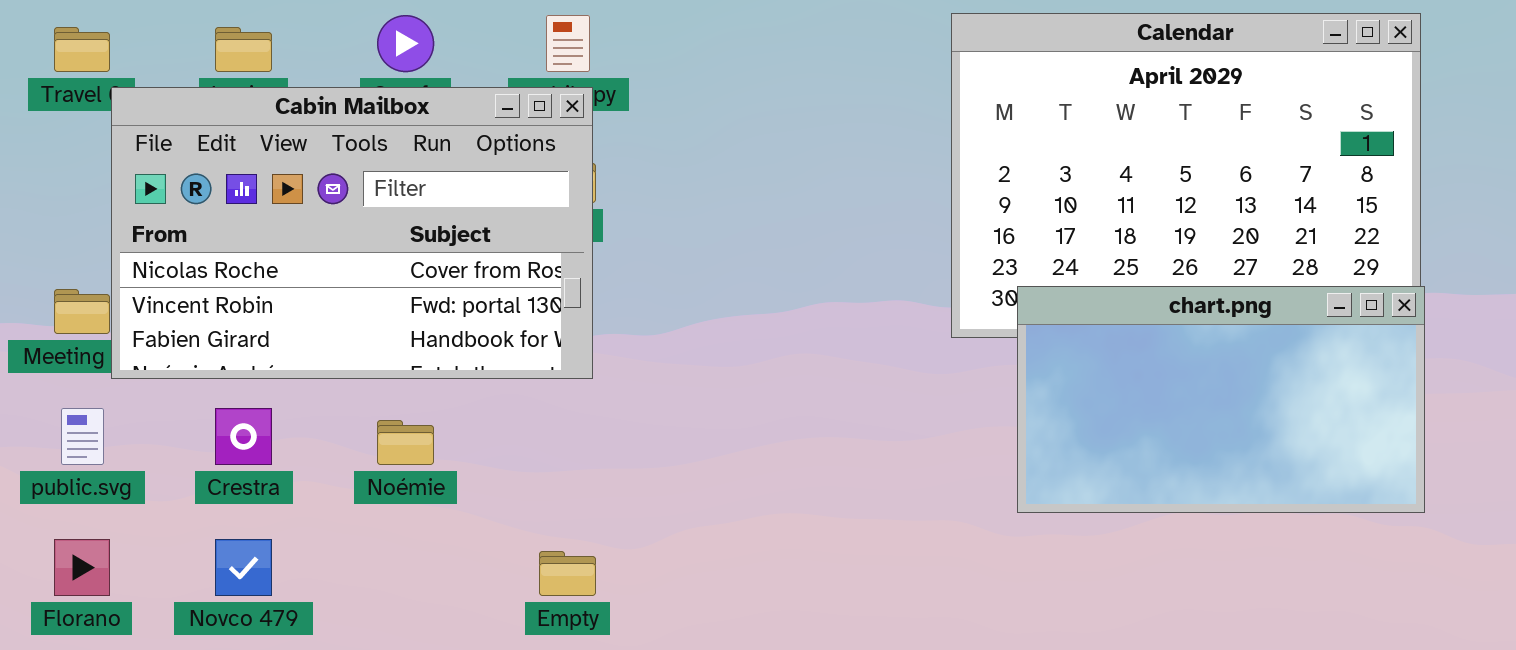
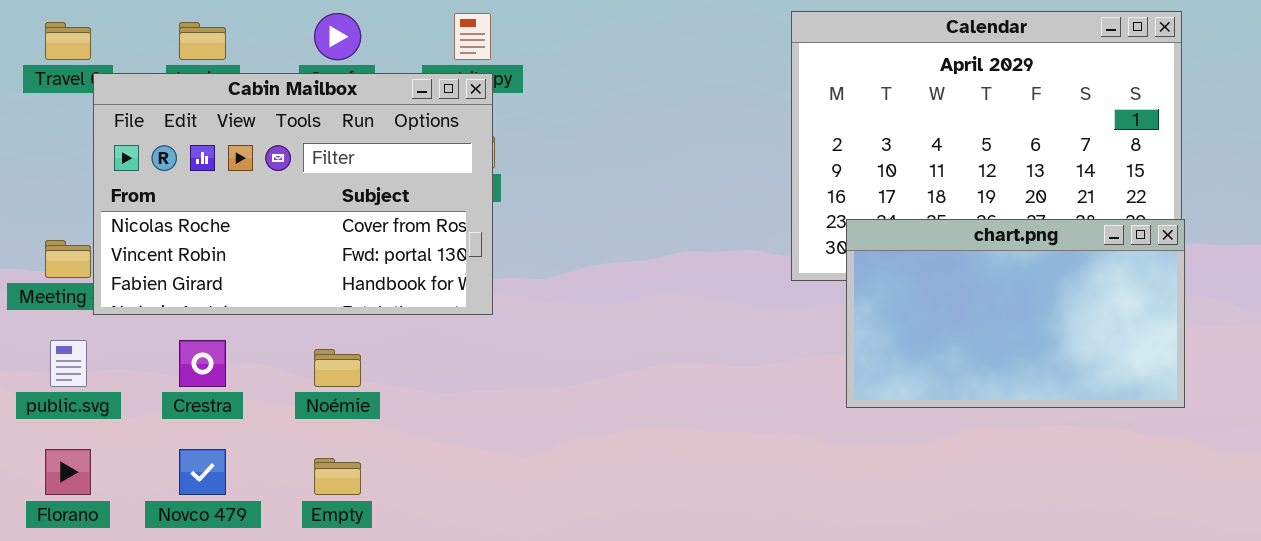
chart.png: [1017,286,1425,513] -> [846,219,1185,408], moved
Empty: [539,551,596,596] -> [314,458,361,495], moved

